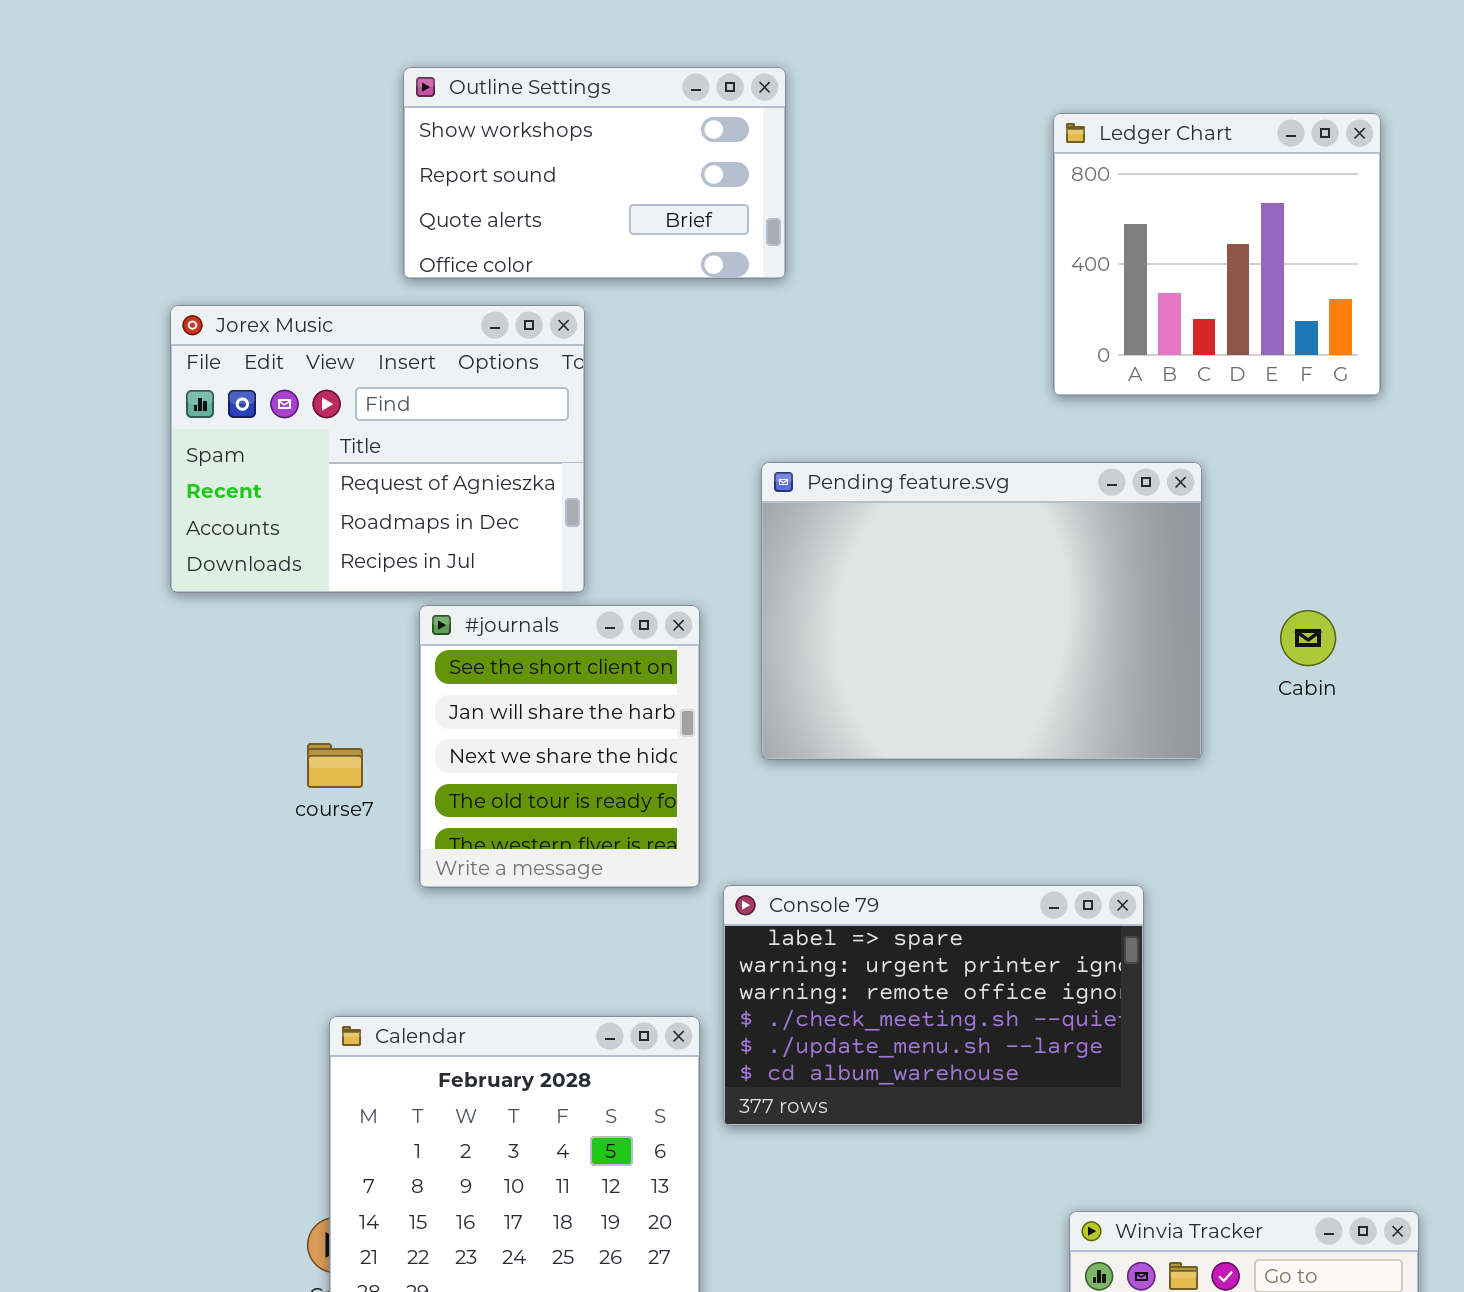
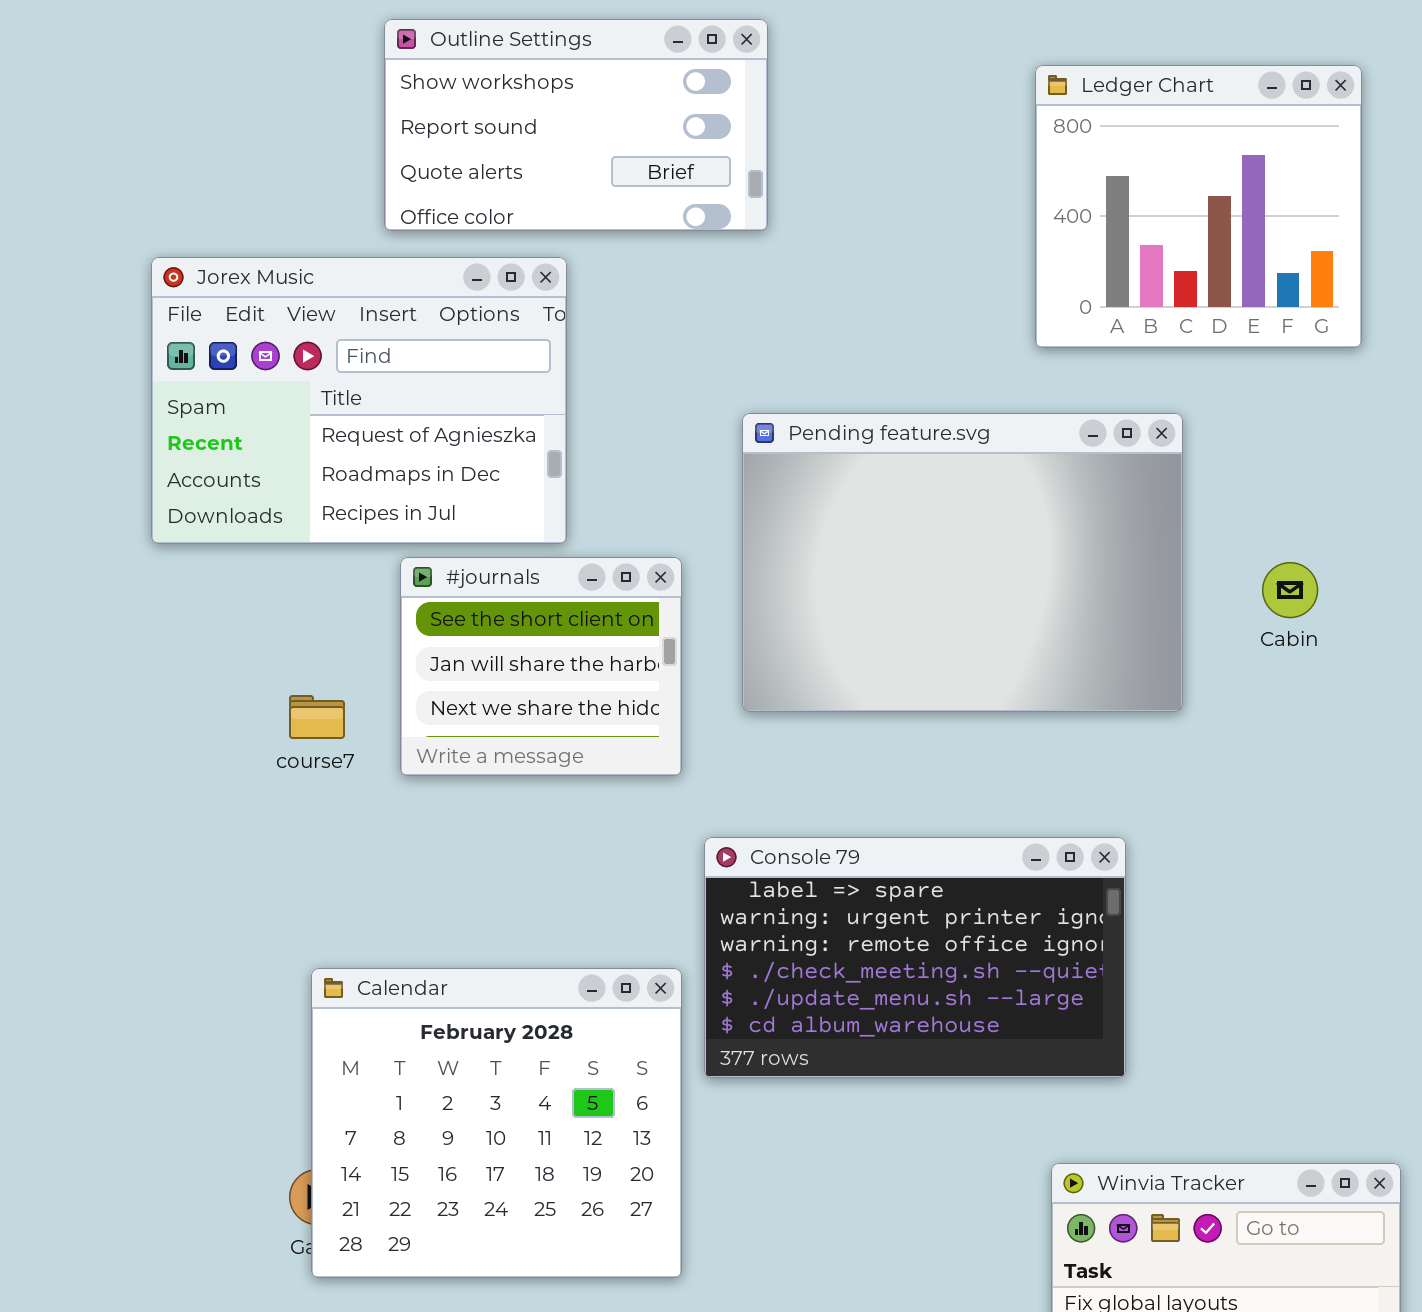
#journals: [419,605,700,888] -> [400,557,682,776], resized

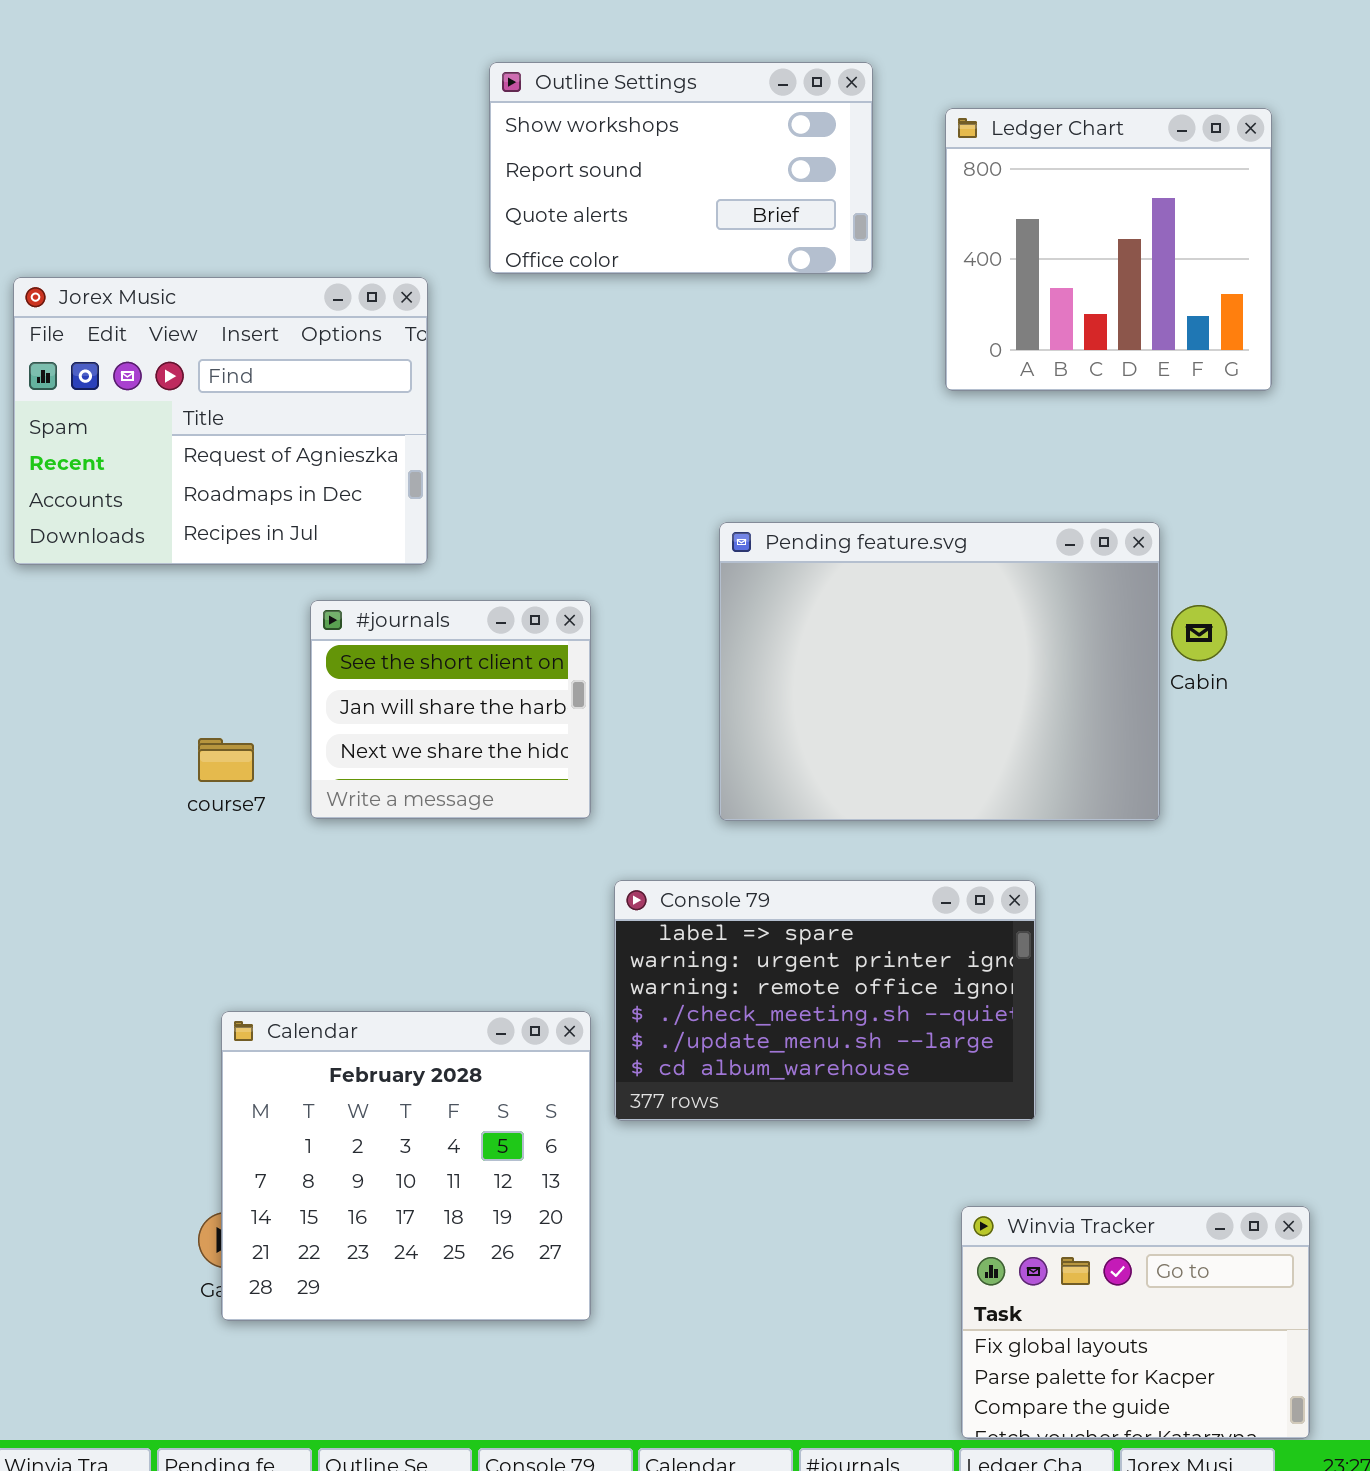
Outline Settings: [384,19,768,231] -> [489,62,873,274], moved
Jorex Music: [151,257,567,544] -> [13,277,428,565], moved
Pending feature.svg: [742,413,1183,712] -> [719,522,1160,821], moved

